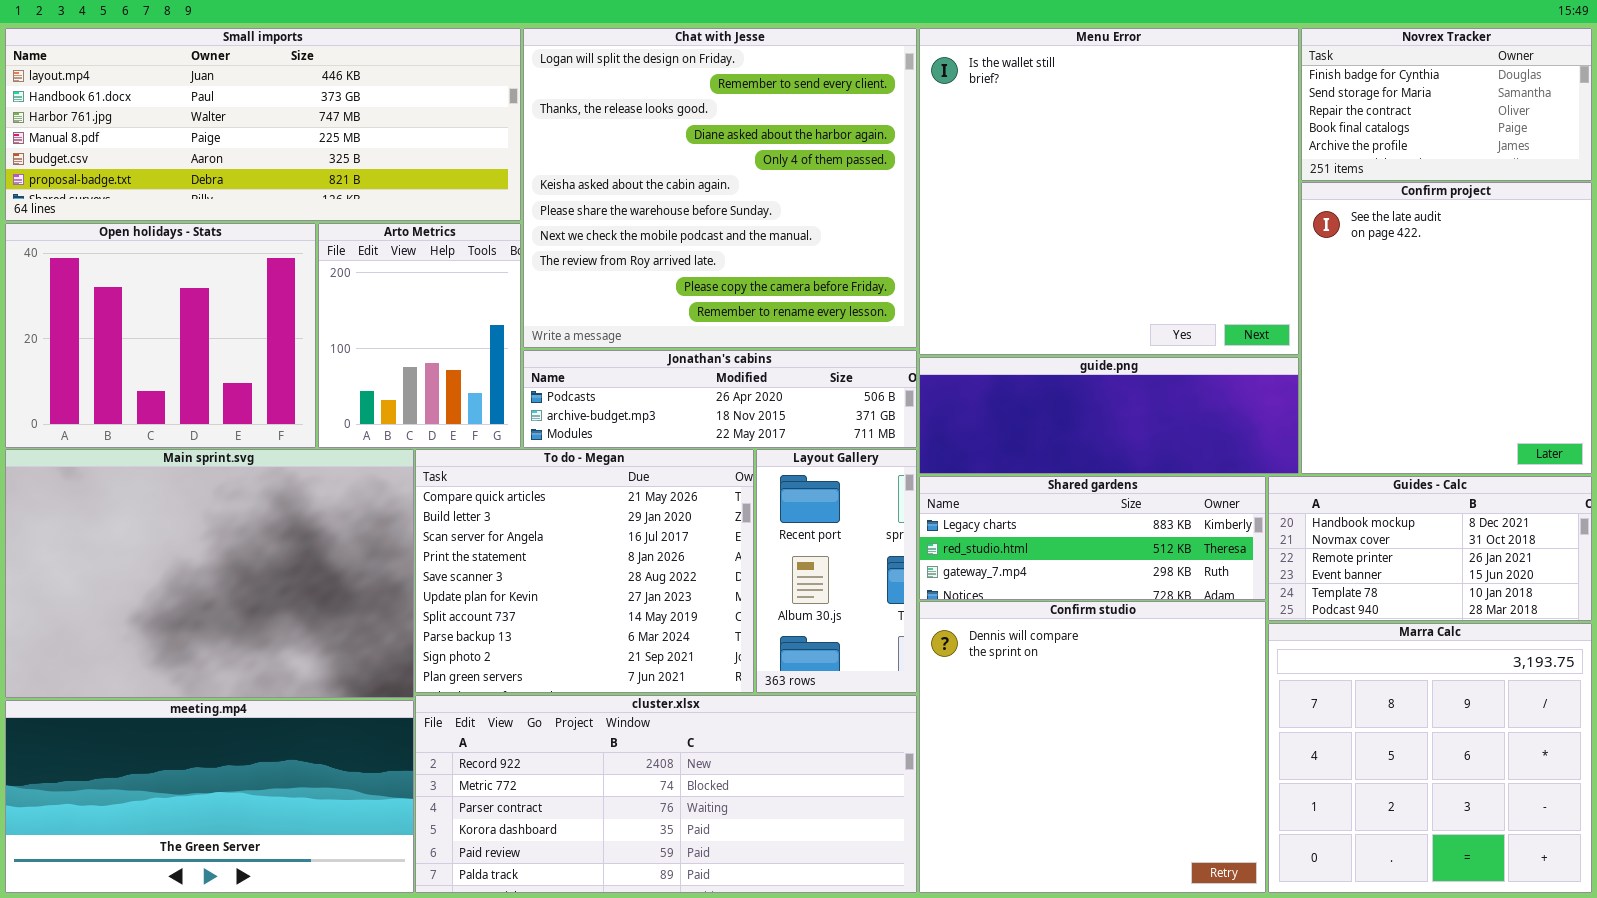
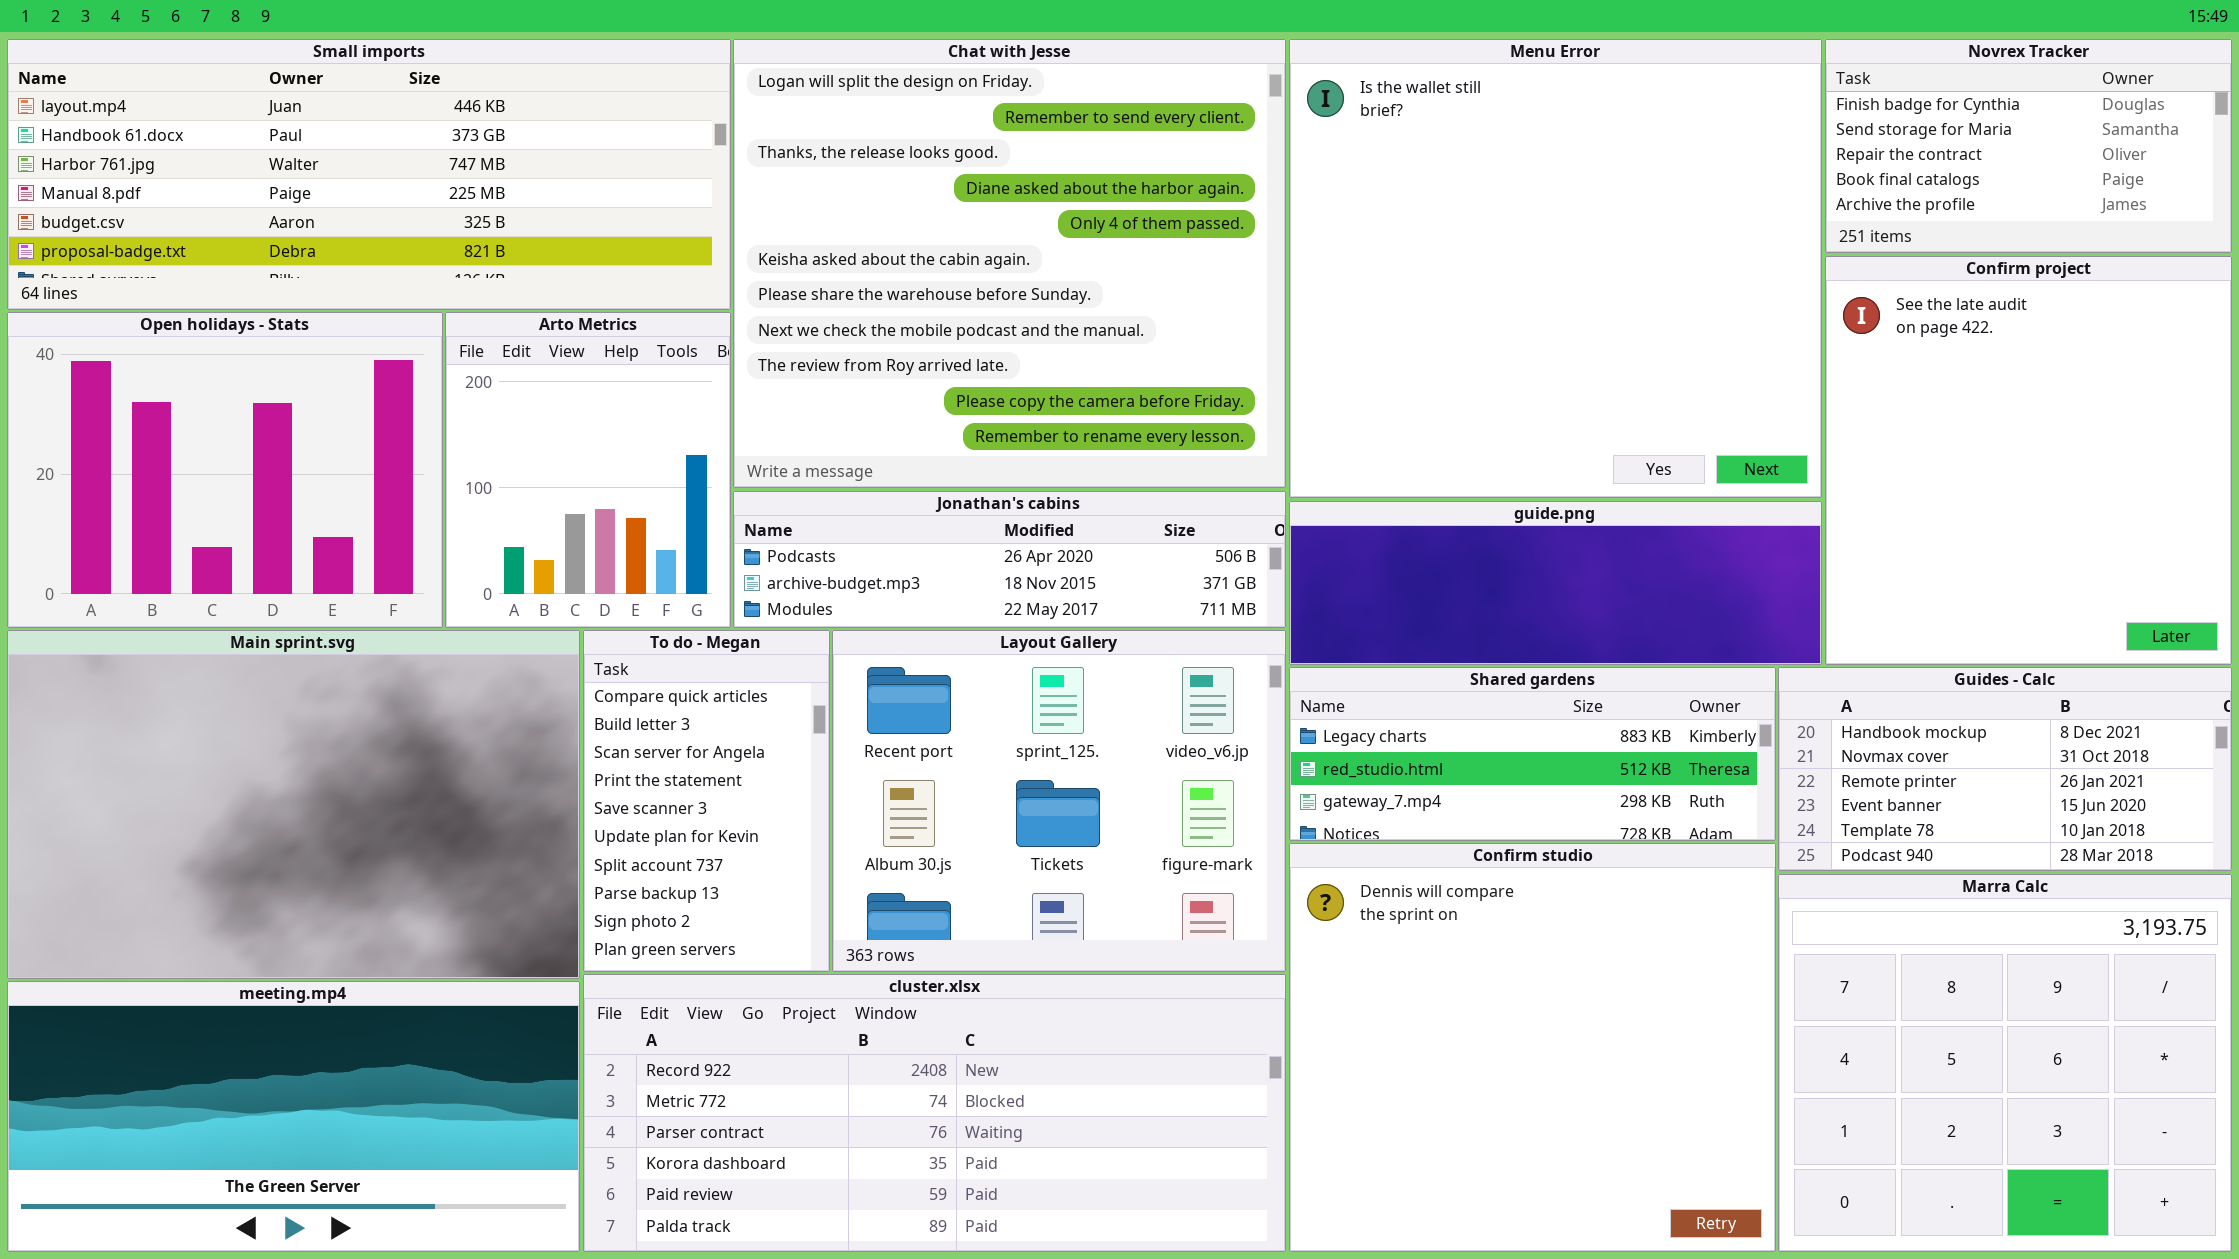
To do - Megan: [415,449,754,693] -> [583,630,830,972], resized
Layout Gallery: [756,449,917,693] -> [832,630,1286,972], resized

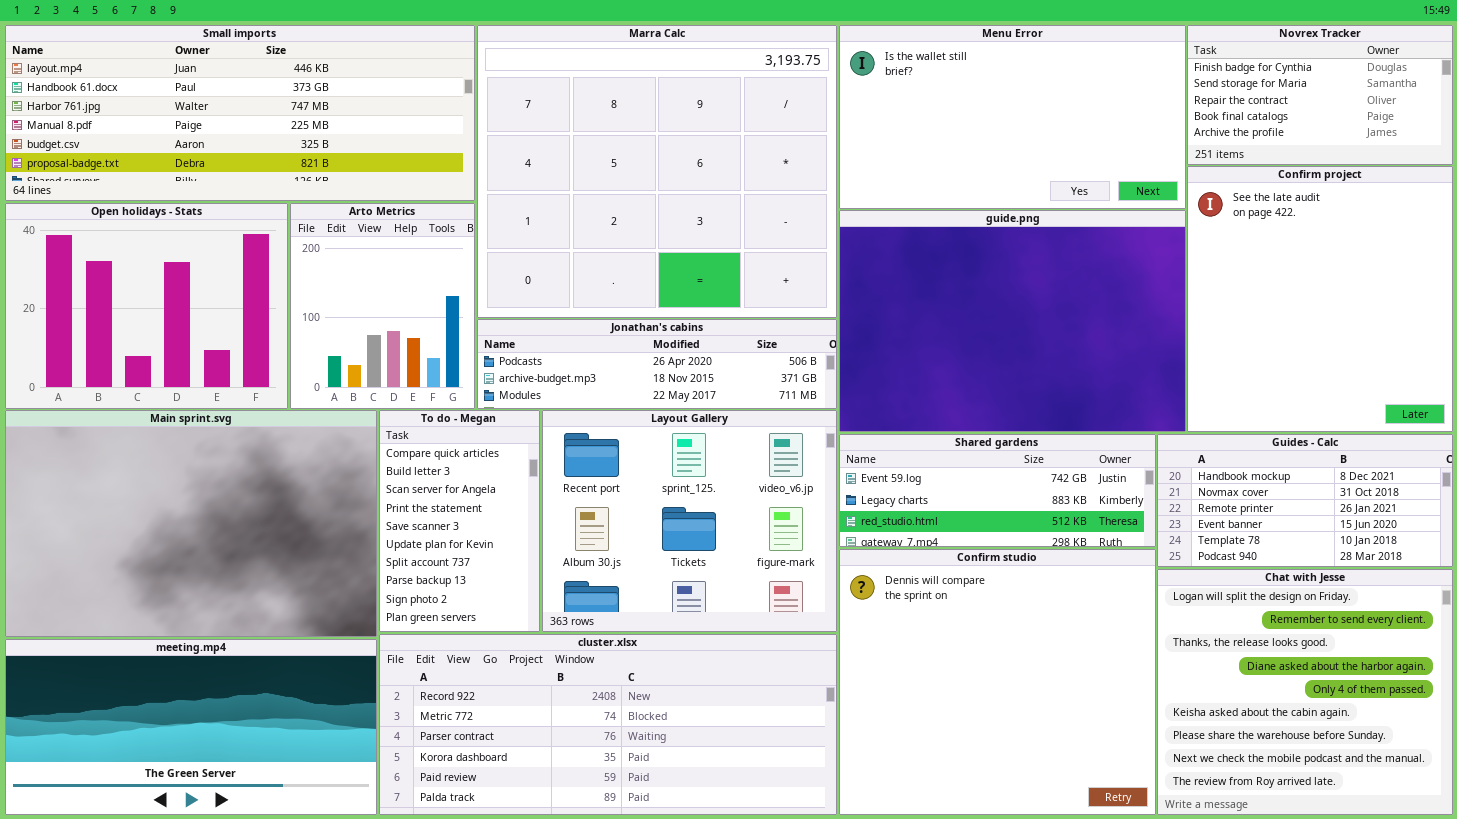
Chat with Jesse: [733,39,1286,488] -> [1157,569,1453,815], moved, resized
Menu Error: [1289,39,1822,498] -> [839,25,1186,209], resized
guide.png: [1289,501,1822,665] -> [839,210,1186,432], resized
Shared gardens: [1289,667,1776,841] -> [839,434,1156,547], scrolled up 1 row
Marra Calc: [1778,874,2232,1252] -> [477,25,837,318], moved, resized

